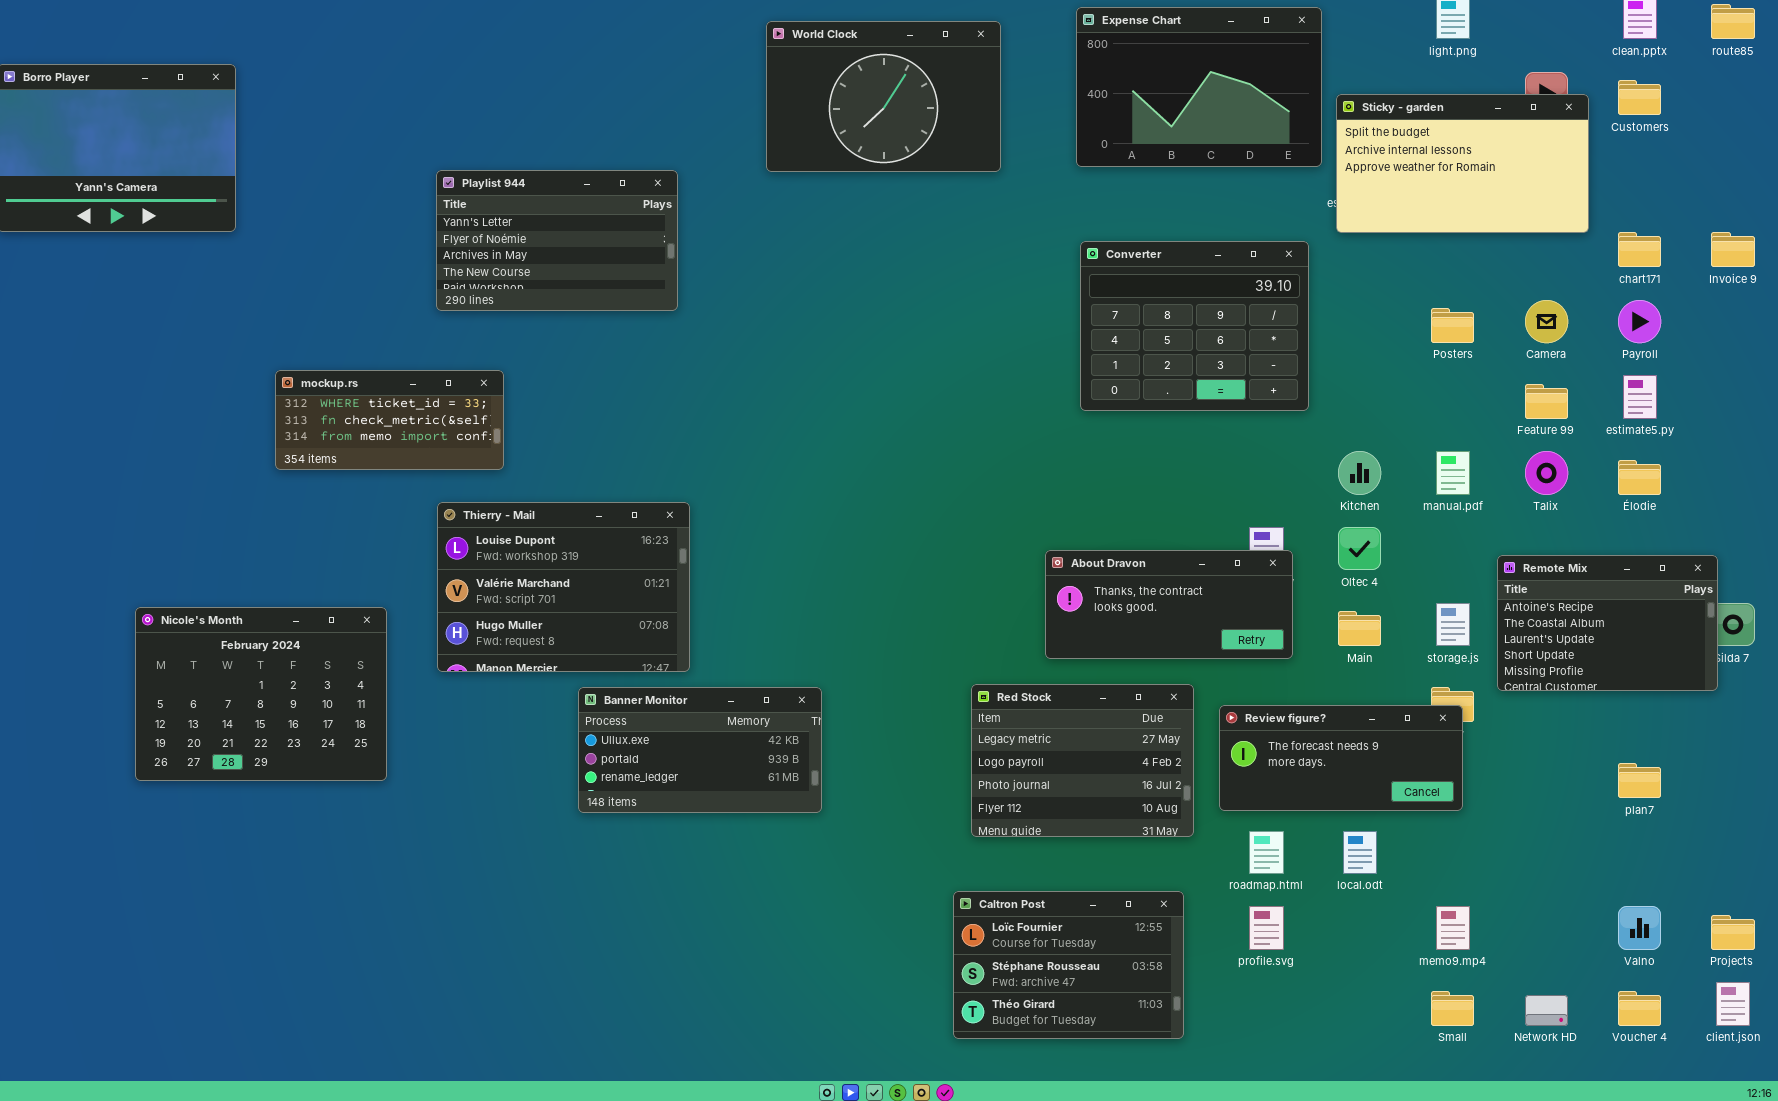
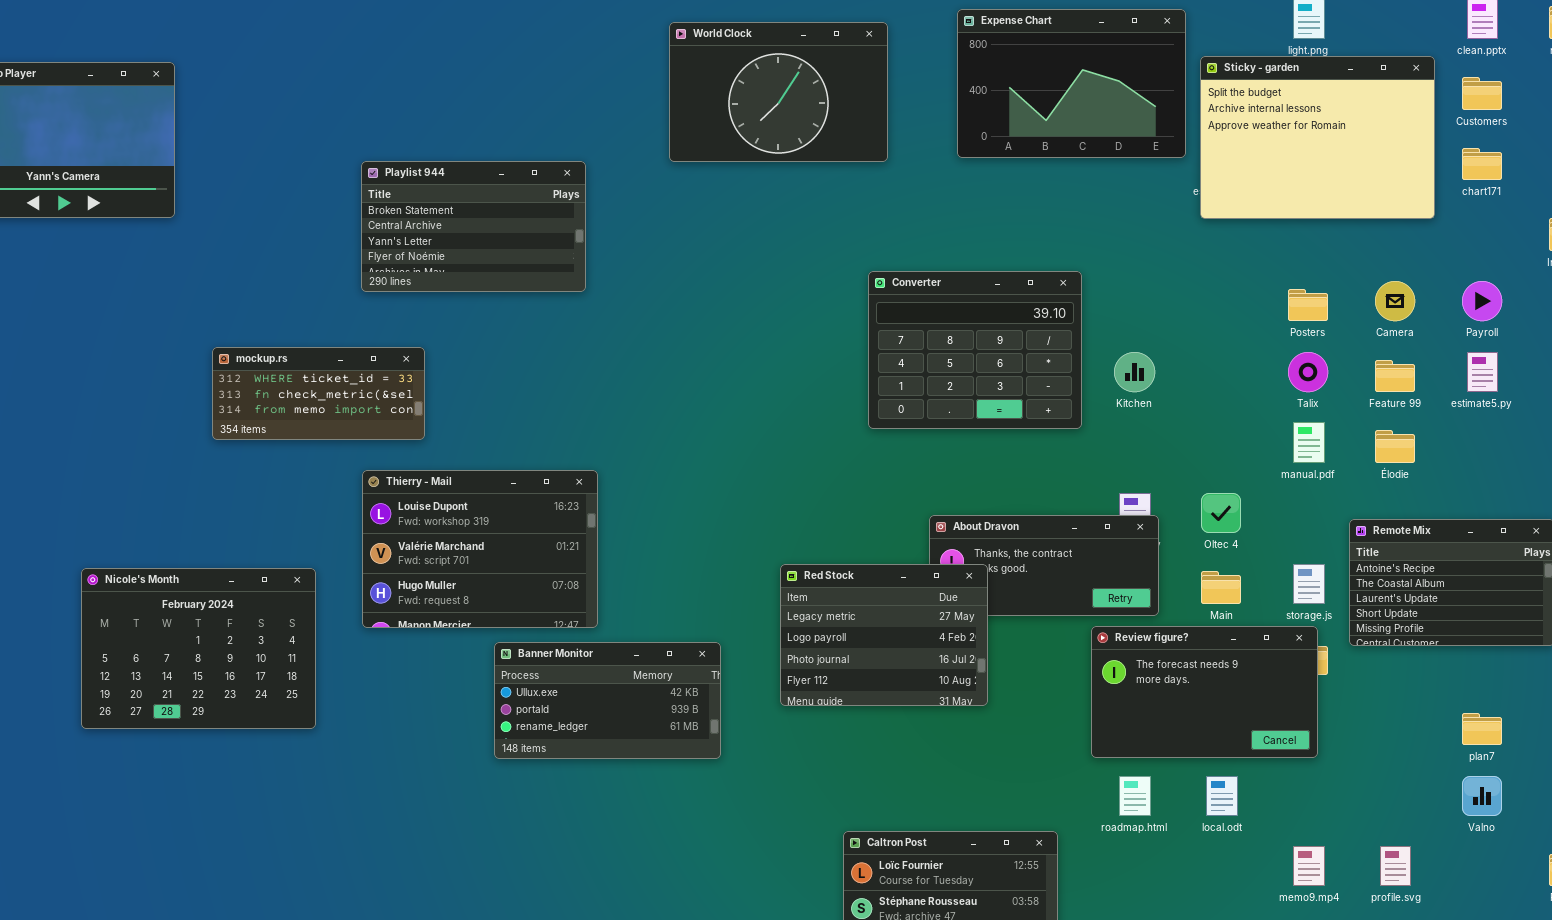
Sticky - garden: [1336,94,1589,233] -> [1200,56,1435,219], resized
Playlist 944: [436,170,678,311] -> [361,161,586,292], scrolled up 2 rows
chart171: [1618,232,1661,267] -> [1462,148,1502,180], moved
Converter: [1080,241,1309,411] -> [868,271,1082,429], moved
Kitchen: [1338,451,1381,495] -> [1114,352,1155,392], moved
Talix: [1525,451,1568,495] -> [1288,352,1328,392], moved
Élodie: [1618,460,1661,495] -> [1375,430,1415,463], moved
Red Stock: [971,684,1194,837] -> [780,564,988,706], moved
Review figure?: [1219,705,1463,811] -> [1091,626,1318,758], resized
profile.svg: [1249,906,1284,950] -> [1380,846,1411,886], moved
Valno: [1618,906,1661,950] -> [1462,776,1502,816], moved

